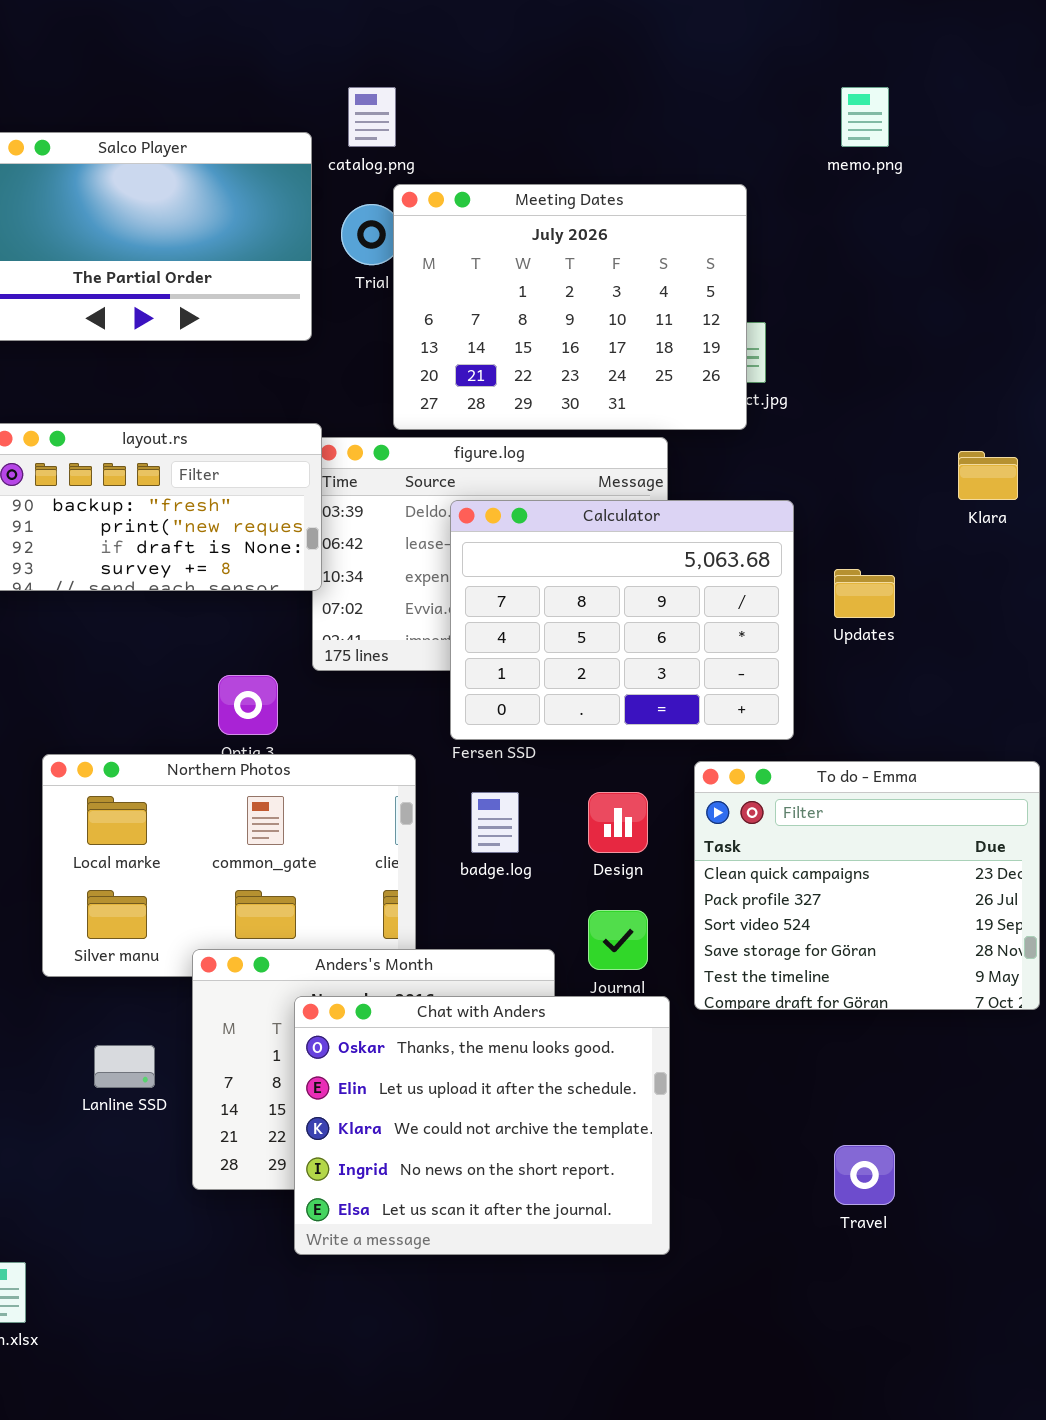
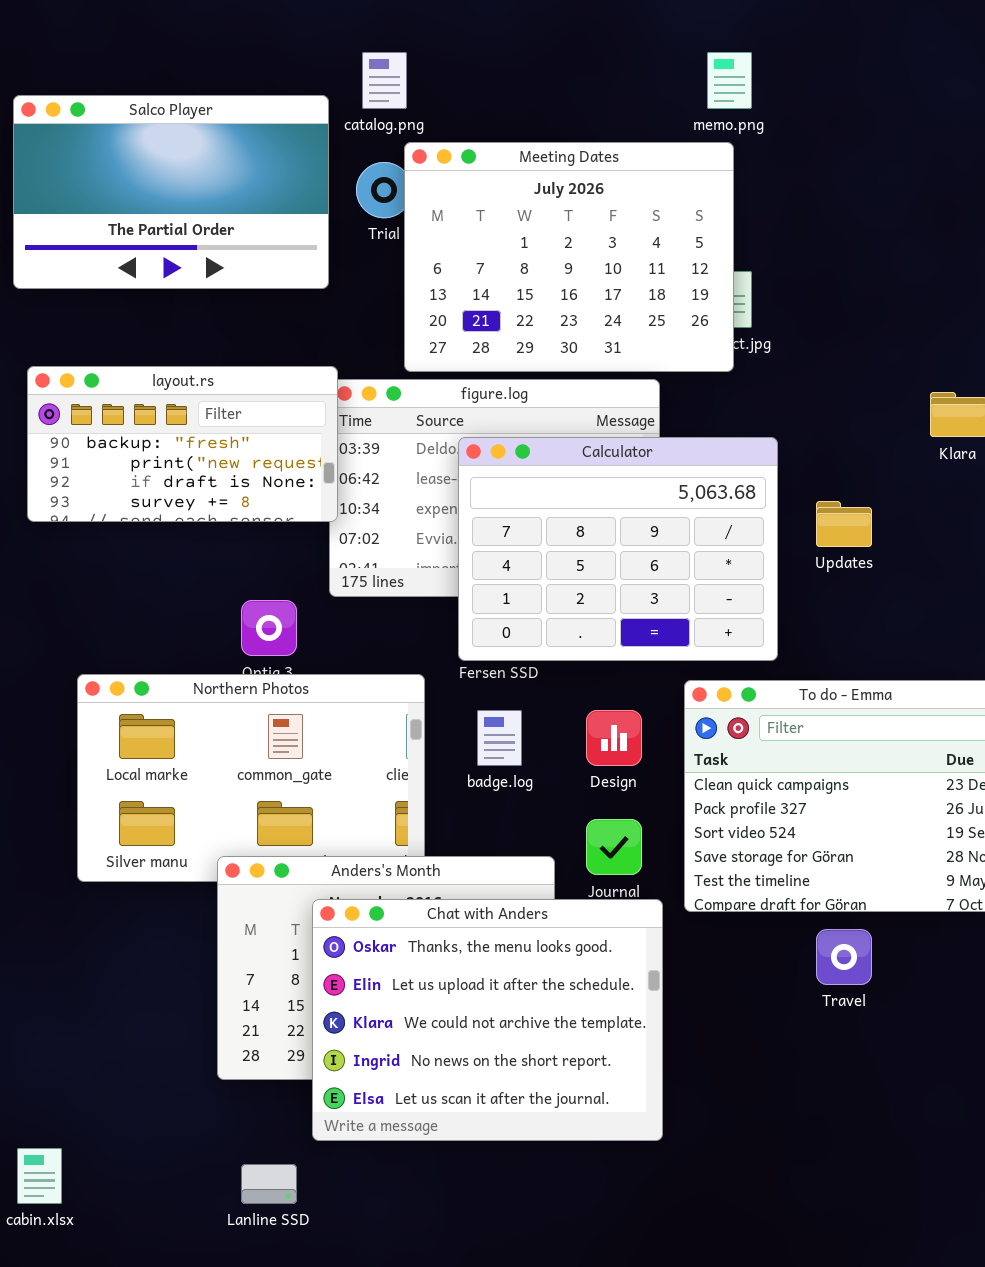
memo.png: [841,87,889,147] -> [707,52,752,109], moved
Lanline SSD: [94,1045,155,1088] -> [241,1164,297,1204], moved
Travel: [834,1145,895,1205] -> [816,929,872,985], moved

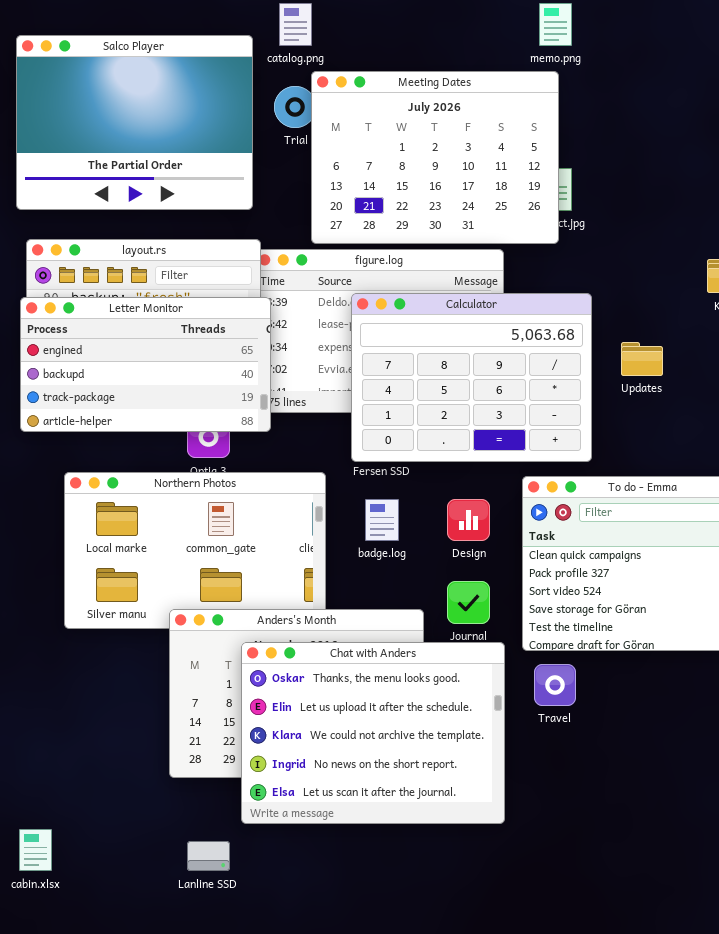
Salco Player: [13,95,329,289] -> [16,35,253,210], resized
Letter Monitor: none -> [20,297,271,432], opened
Travel: [816,929,872,985] -> [534,664,576,706], moved

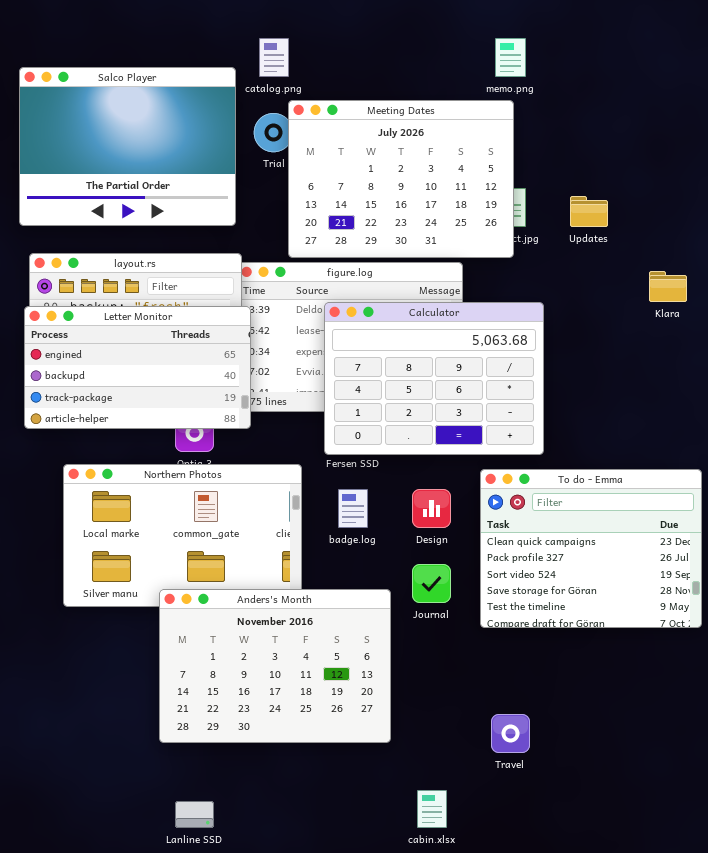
Updates: [621,342,663,376] -> [570,196,608,227], moved
Chat with Anders: [241,642,505,824] -> none, closed
Travel: [534,664,576,706] -> [491,714,530,753], moved
cabin.xlsx: [19,829,52,871] -> [417,790,447,828], moved

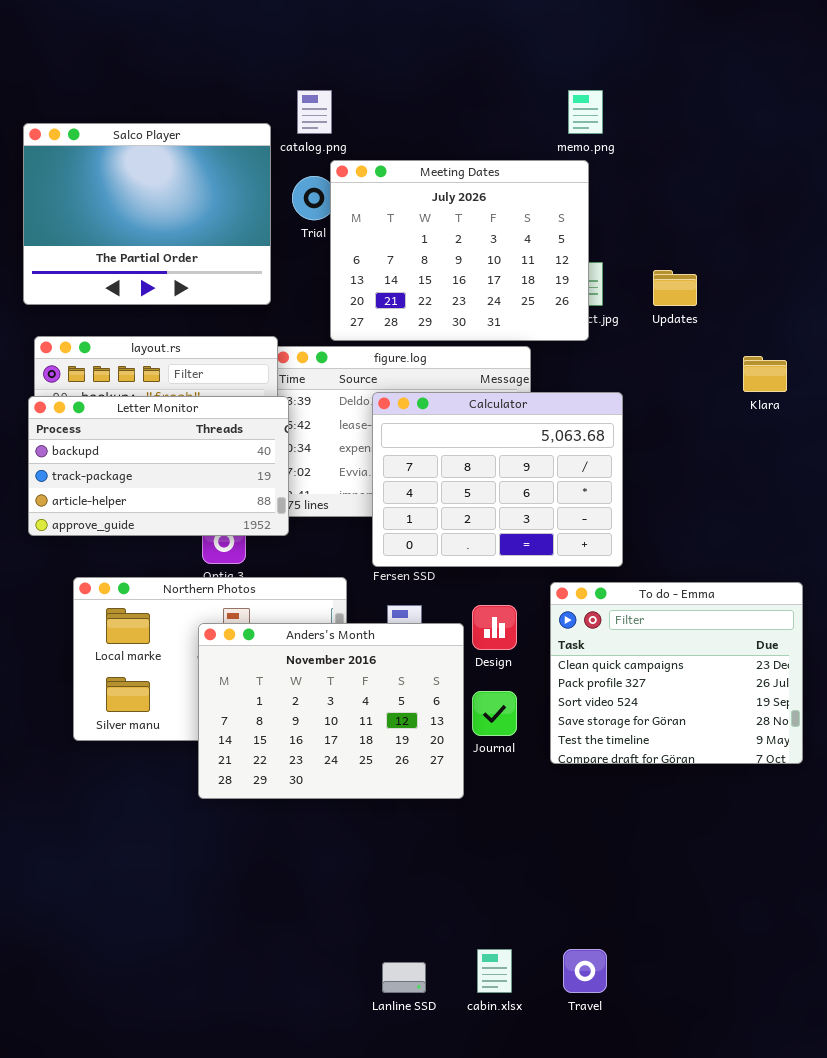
Letter Monitor: [24,306,251,429] -> [28,396,289,536], scrolled down 1 row
Anders's Month: [159,589,391,743] -> [198,623,464,799], moved
Travel: [491,714,530,753] -> [563,949,607,993], moved
Lanline SSD: [175,801,214,828] -> [382,962,426,993], moved

